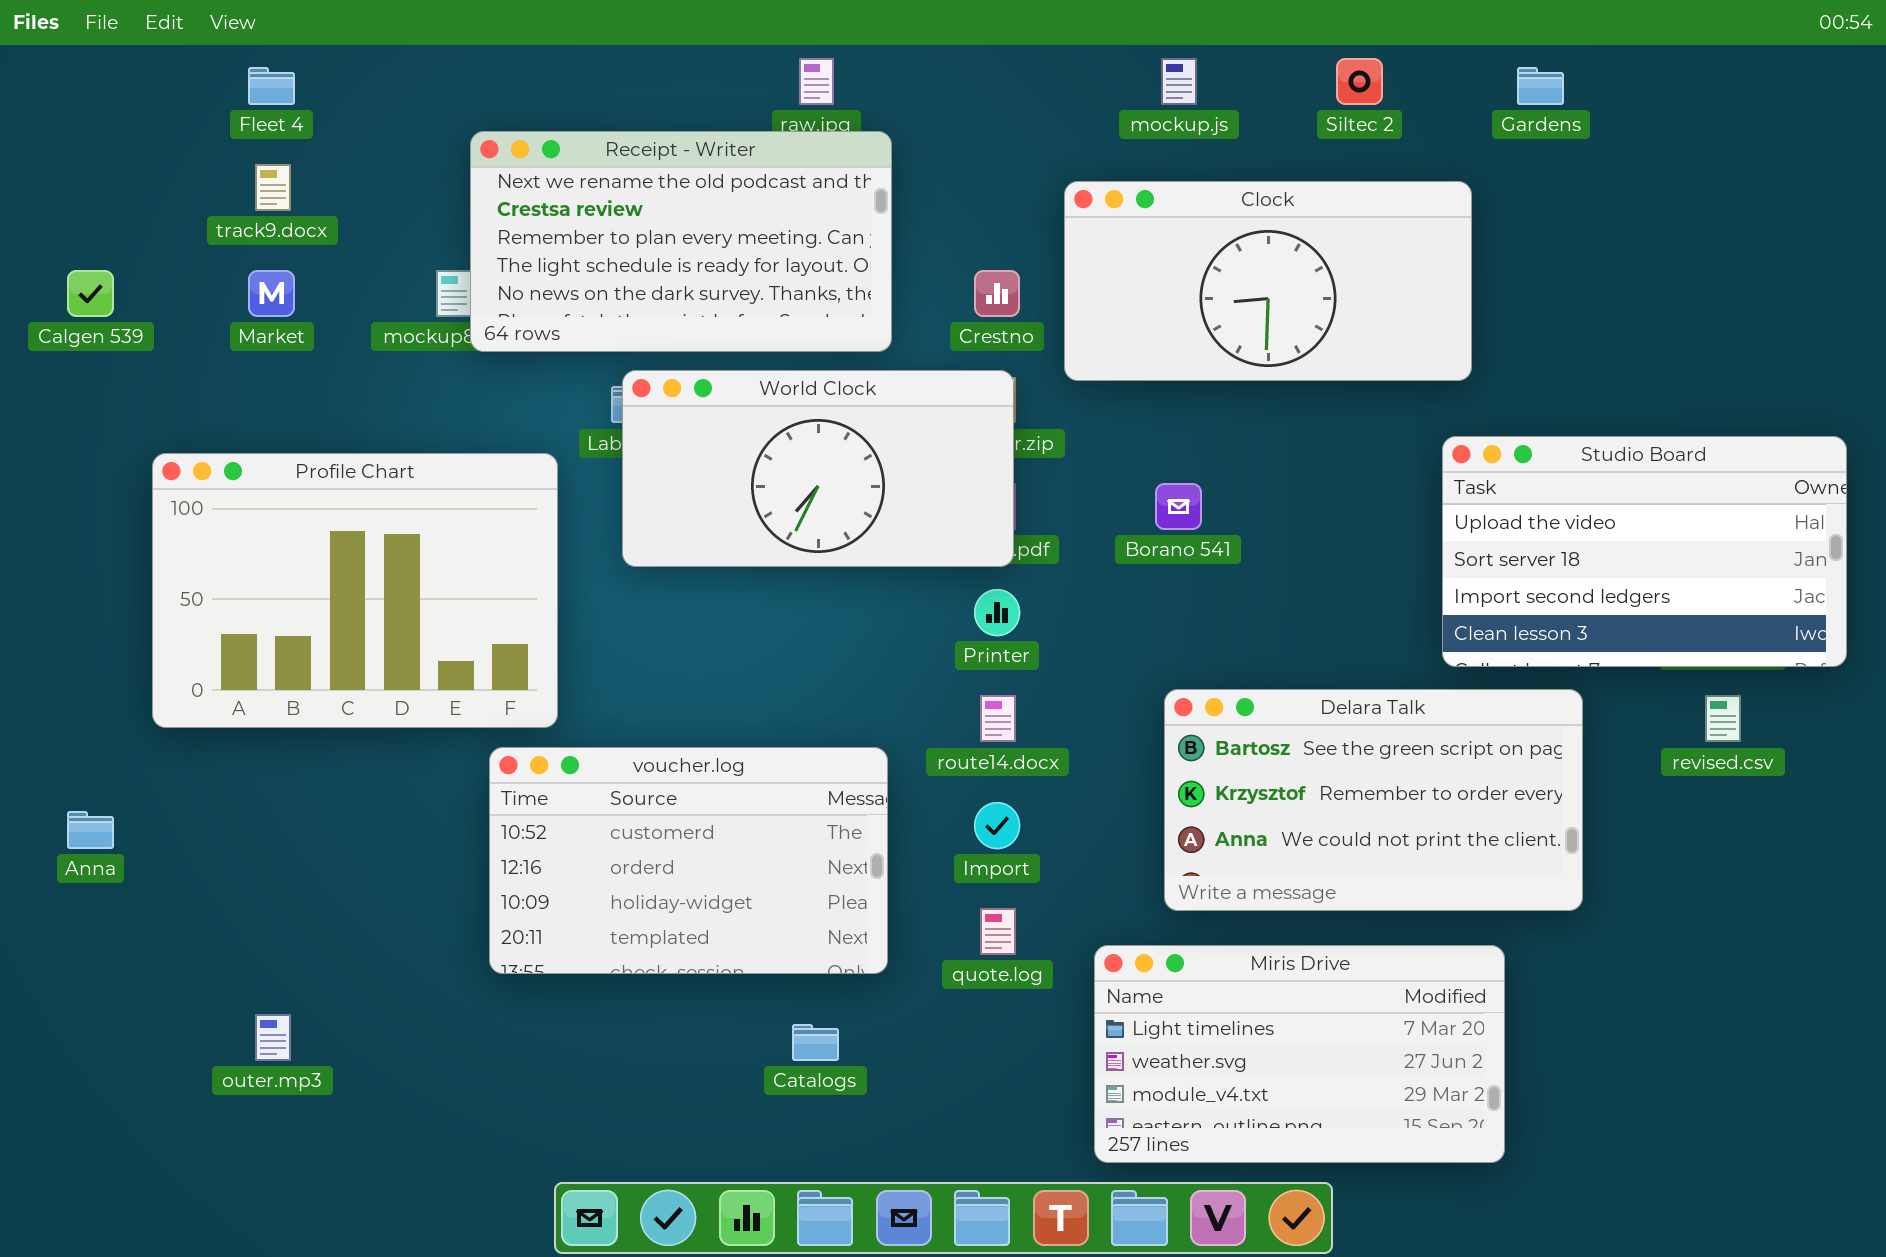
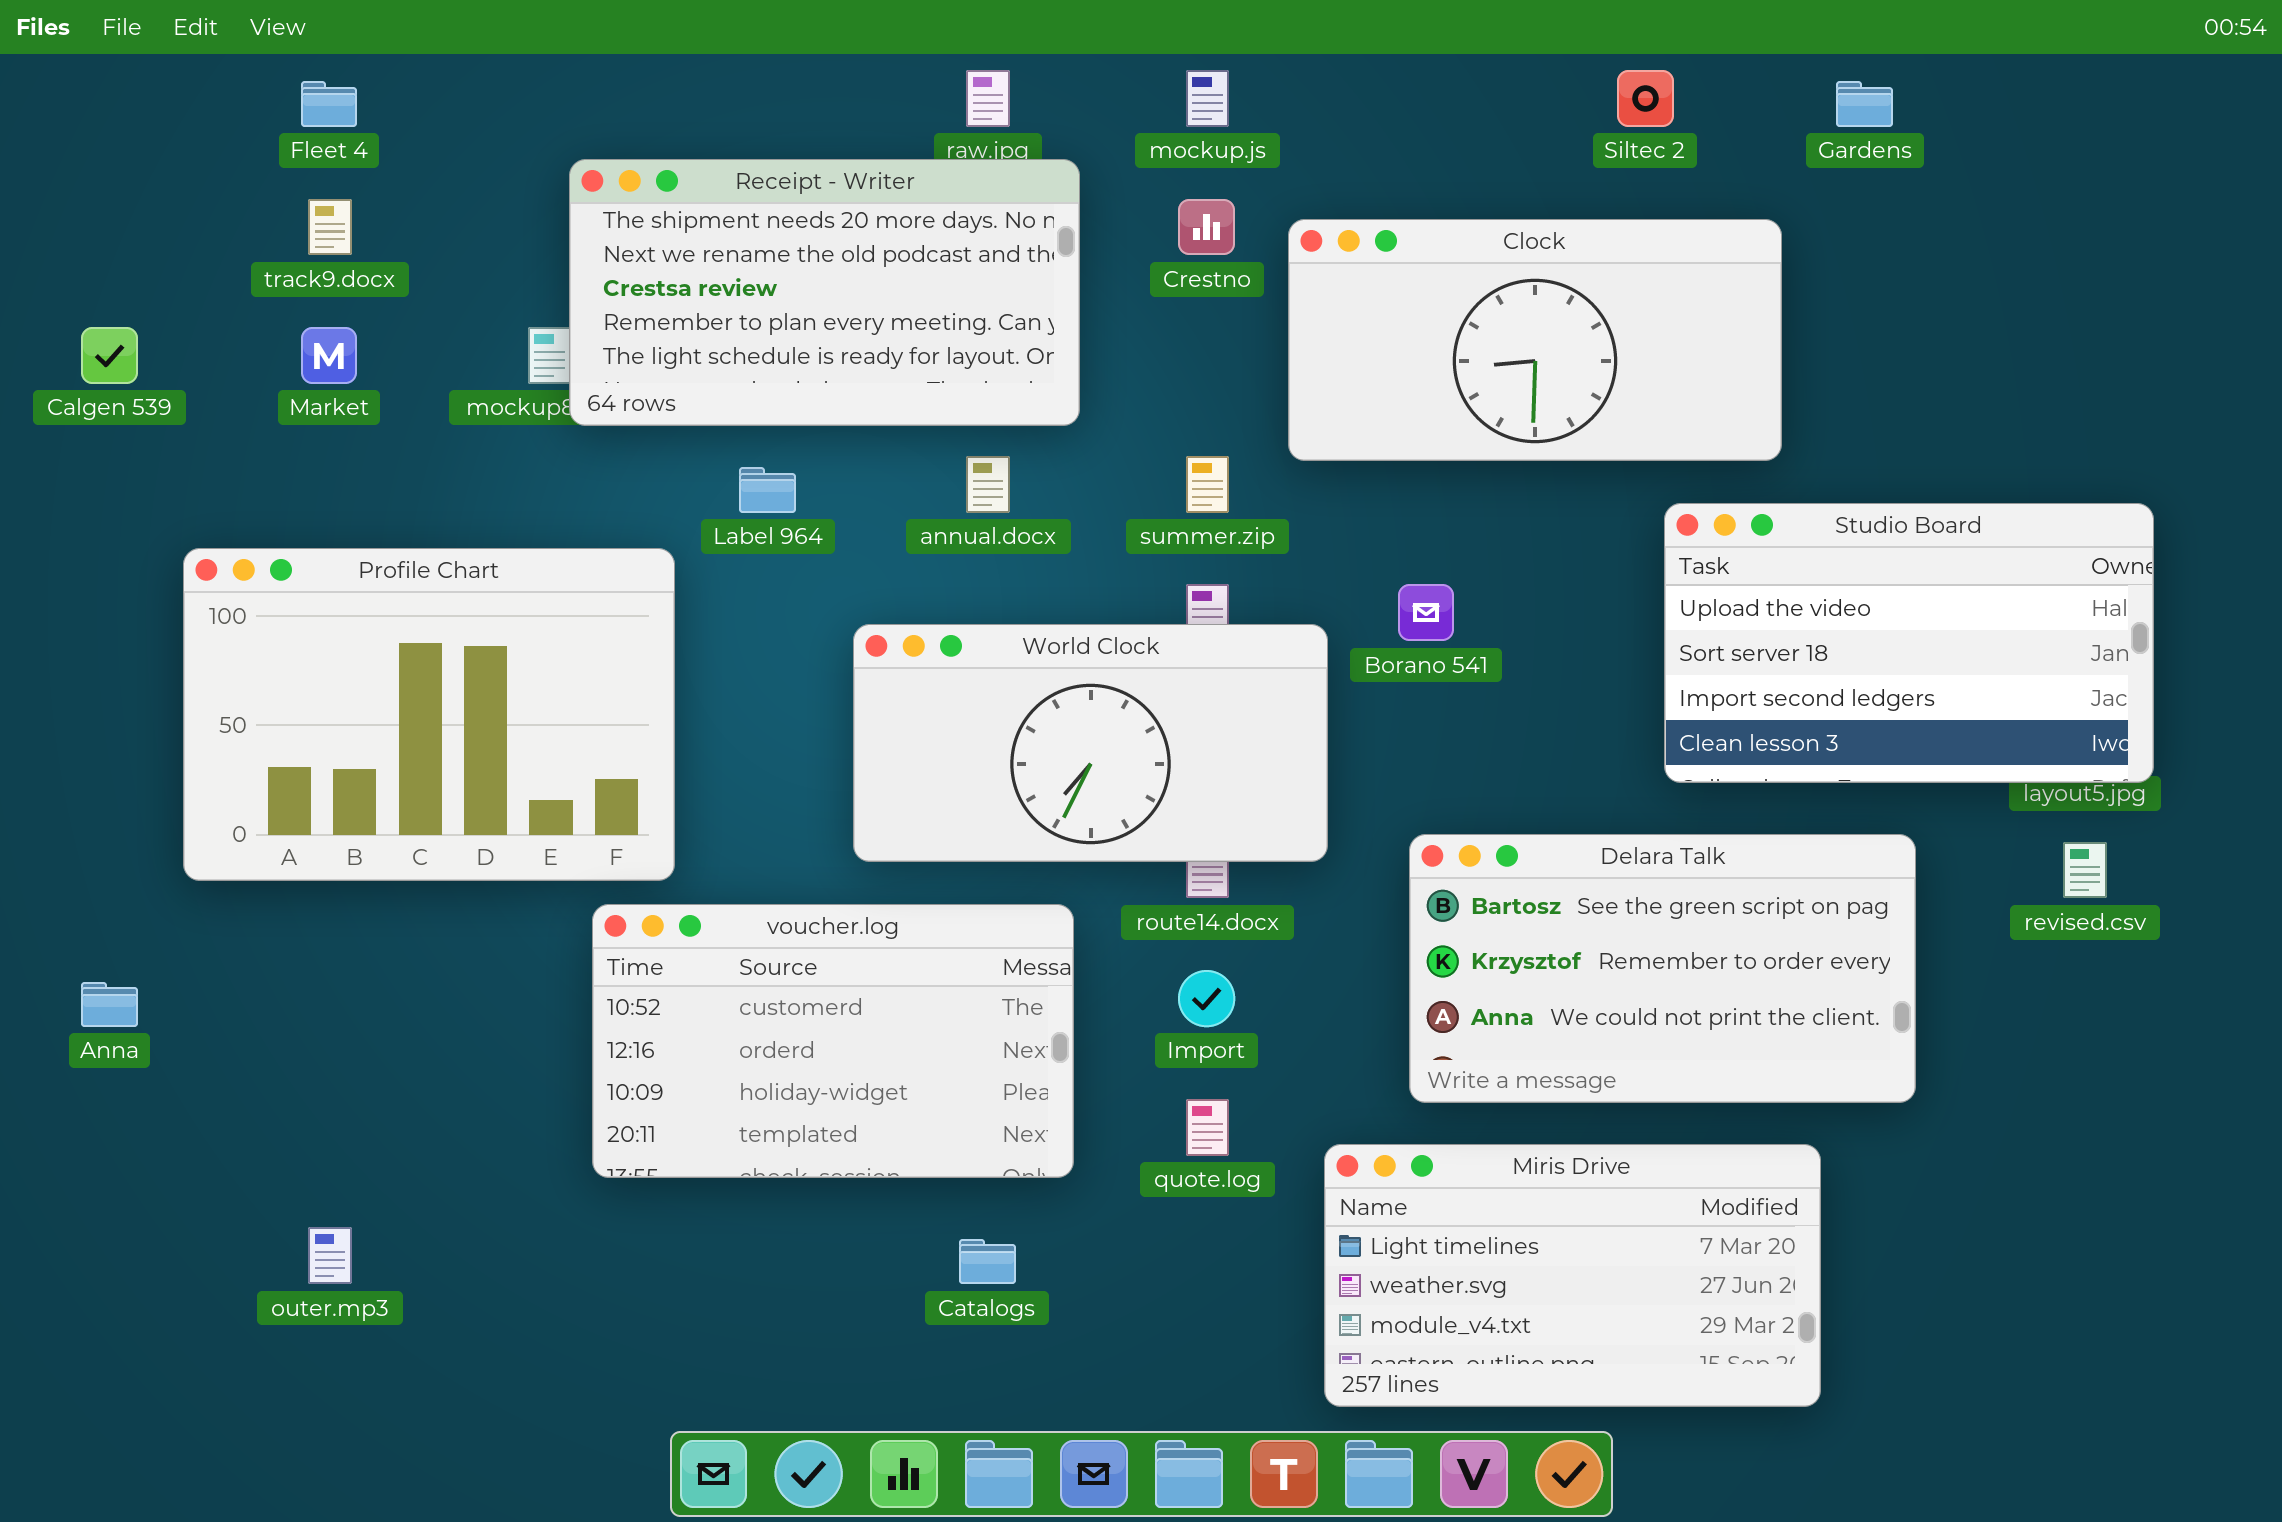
mockup.js: [1161,58,1197,105] -> [1186,70,1229,127], moved
Receipt - Writer: [470,131,892,352] -> [569,159,1080,426], scrolled up 1 row
Crestno: [974,270,1020,317] -> [1178,199,1235,255], moved
World Clock: [622,370,1014,567] -> [853,624,1328,862], moved
Studio Board: [1442,436,1847,667] -> [1664,503,2154,783], moved

